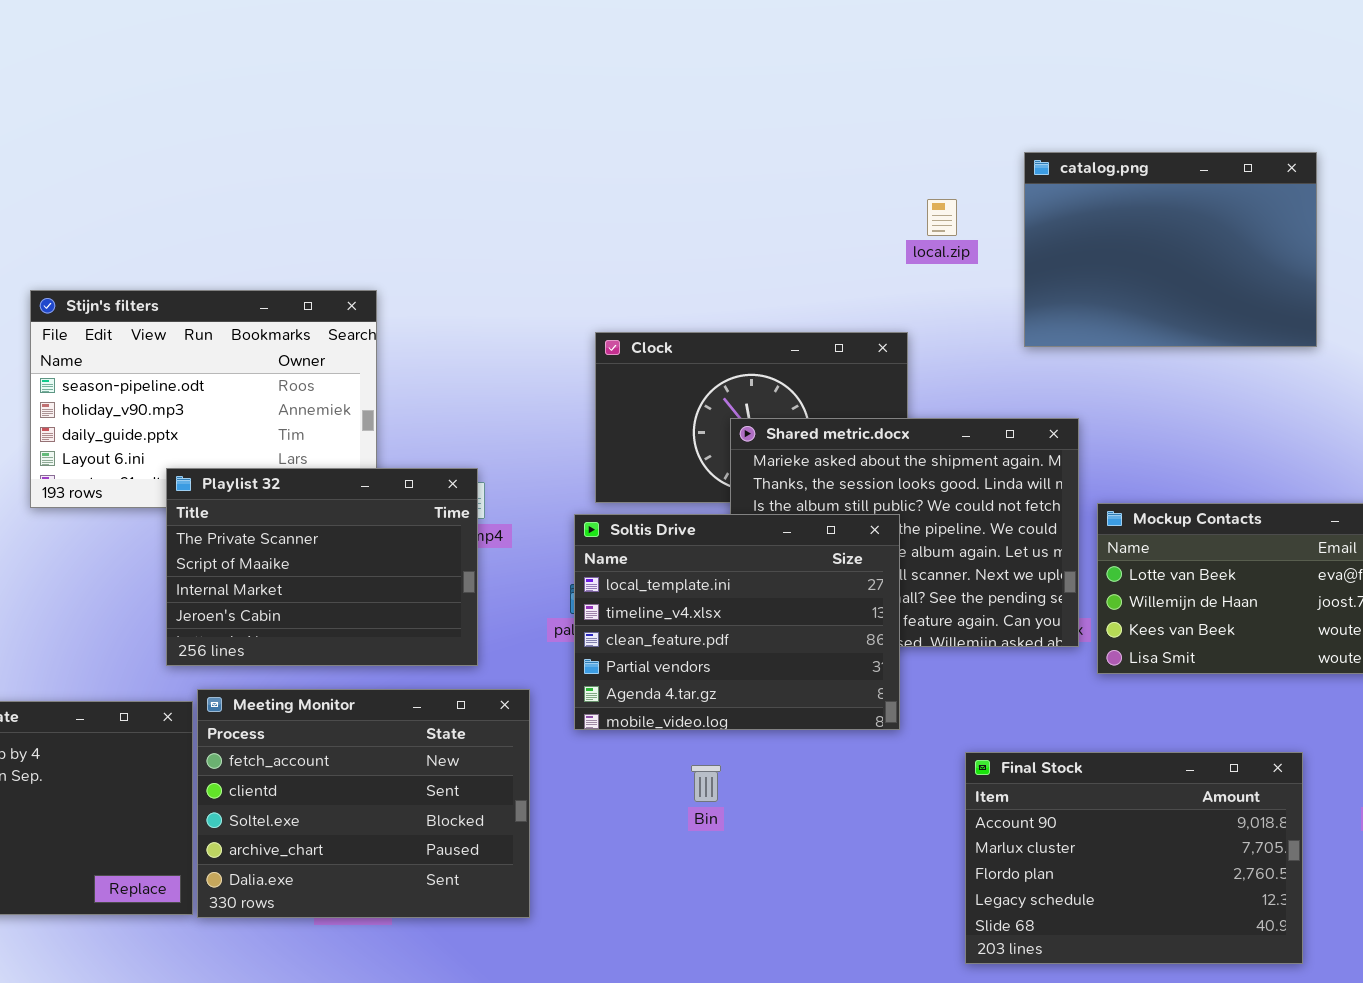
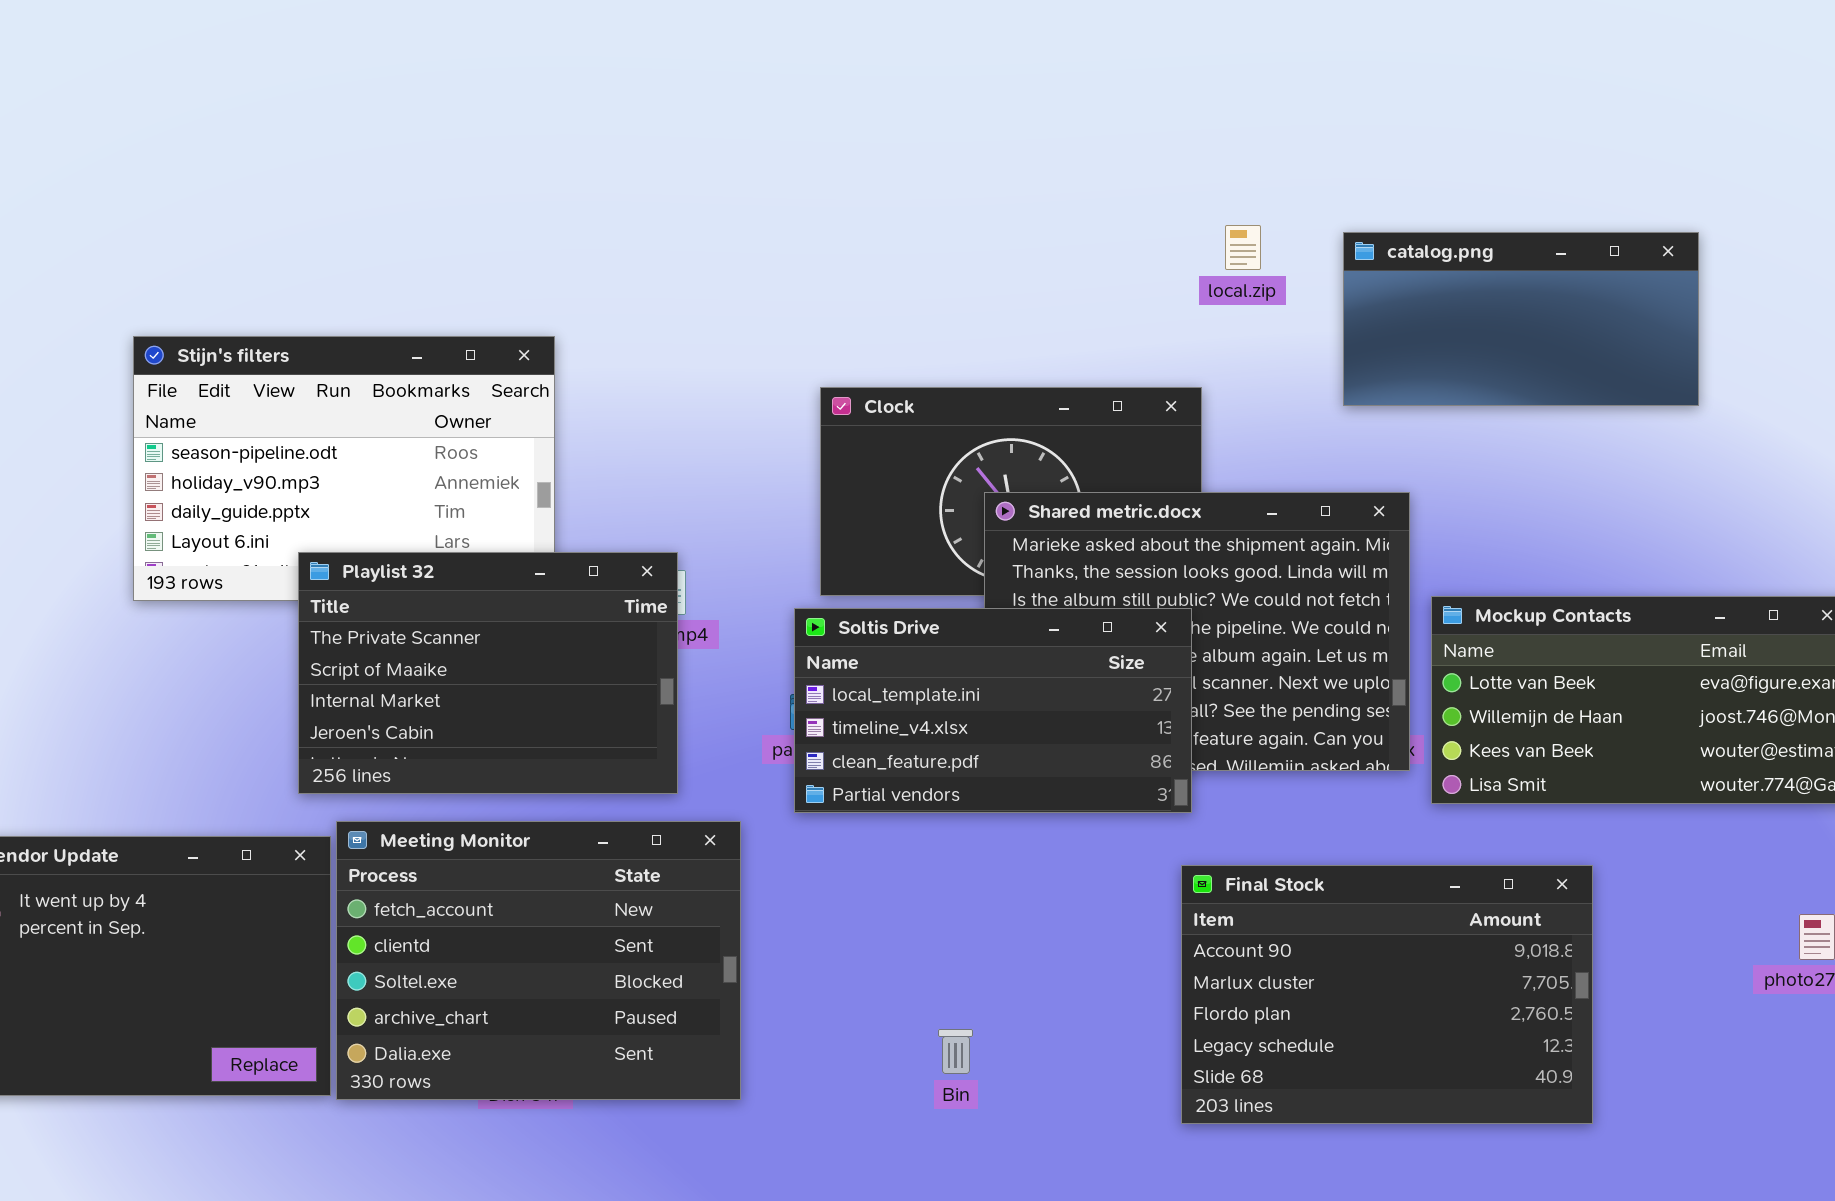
catalog.png: [1024,152,1317,347] -> [1343,232,1699,406], resized
Soltis Drive: [574,514,900,730] -> [794,608,1192,813], resized
Final Stock: [965,752,1303,964] -> [1181,865,1593,1124], moved
Bin: [691,765,721,802] -> [938,1029,973,1074], moved

